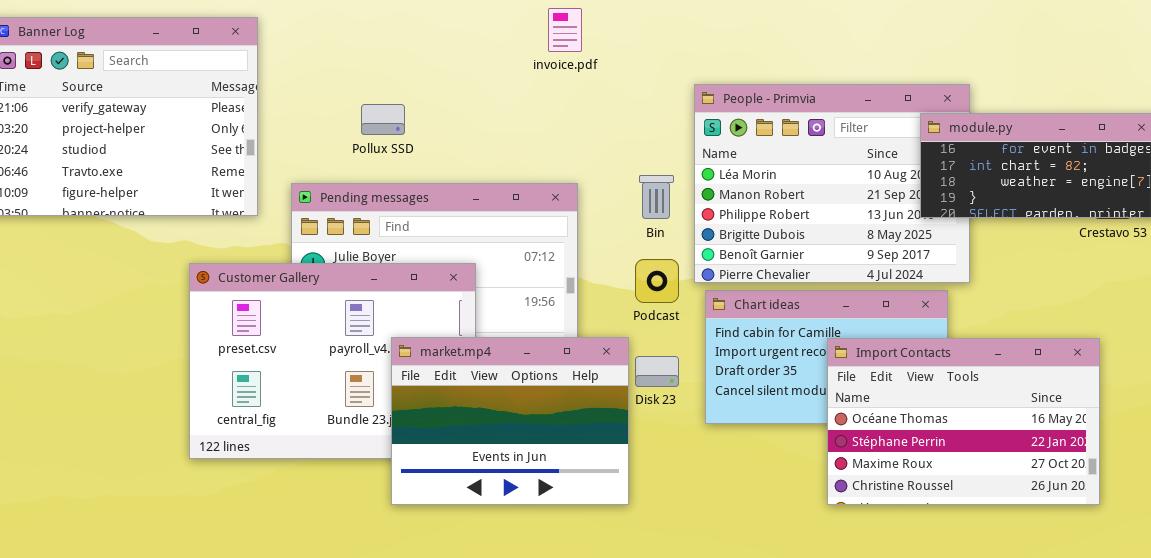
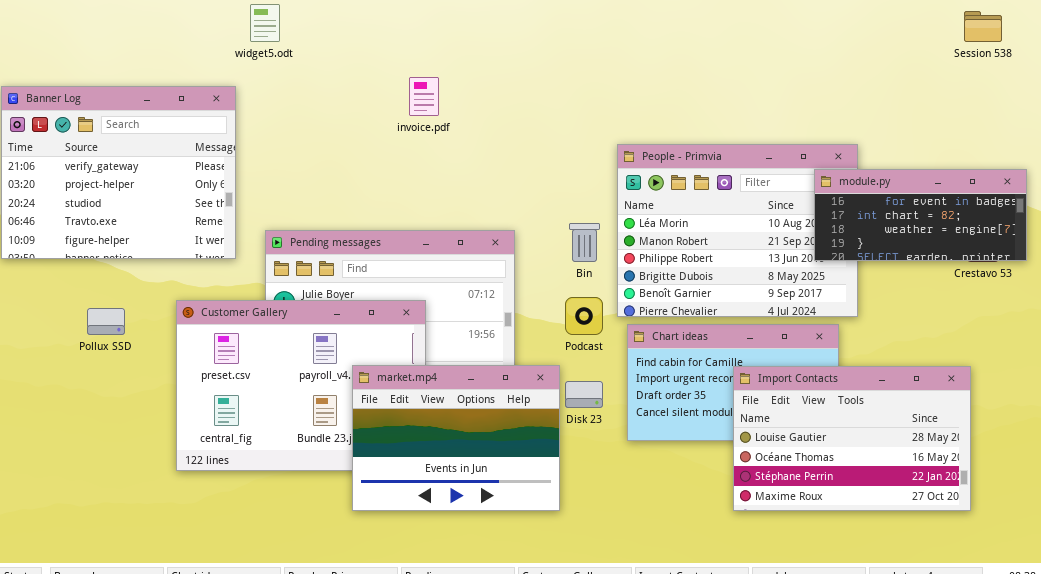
invoice.pdf: [548,8,582,52] -> [409,77,439,116], moved
Pollux SSD: [361,104,405,135] -> [87,308,125,335], moved
Import Contacts: [827,338,1100,505] -> [733,366,971,511], scrolled up 1 row

